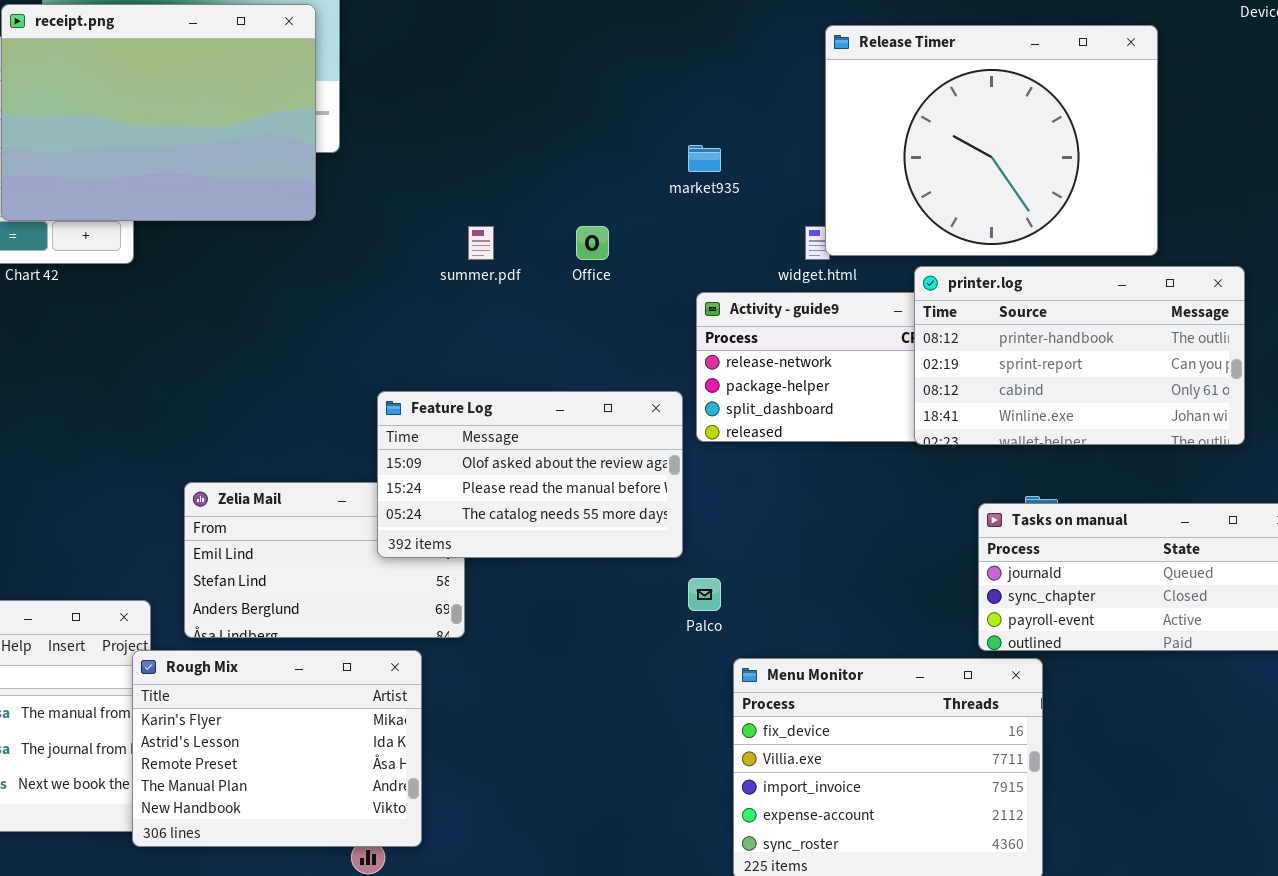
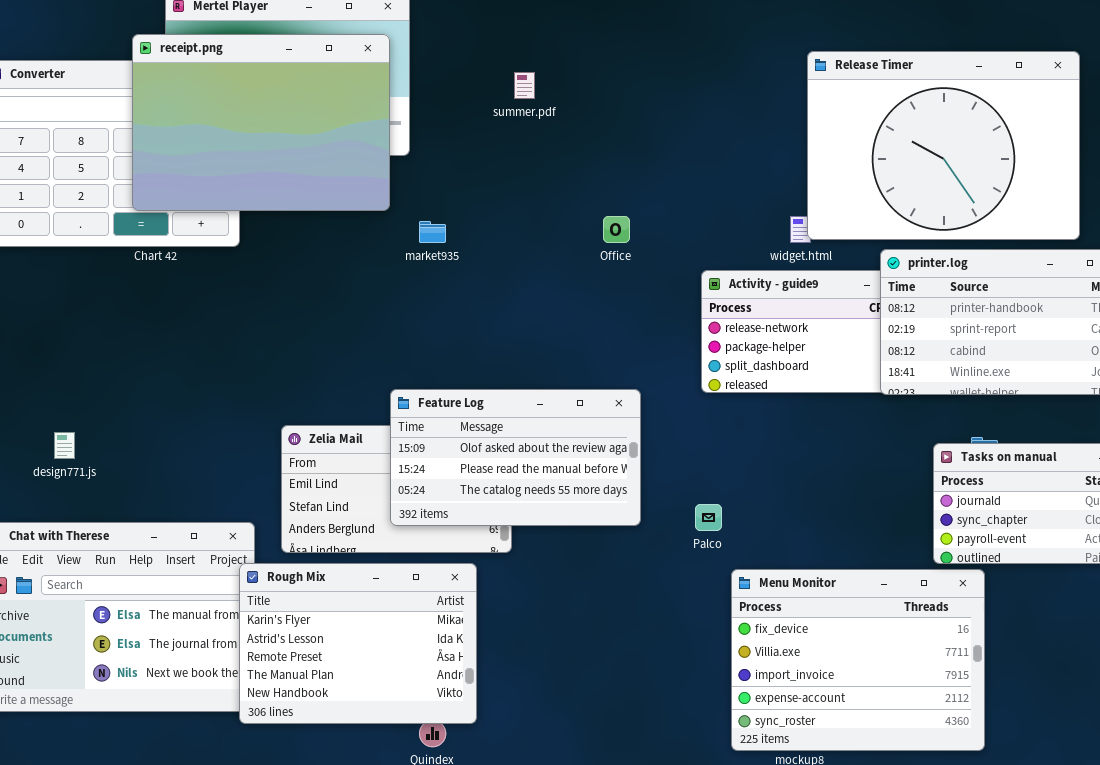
market935: [688,145,721,172] -> [419,221,446,243], moved
summer.pdf: [468,226,494,260] -> [514,72,535,99], moved
Feature Log: [377,391,683,558] -> [390,389,641,526], moved

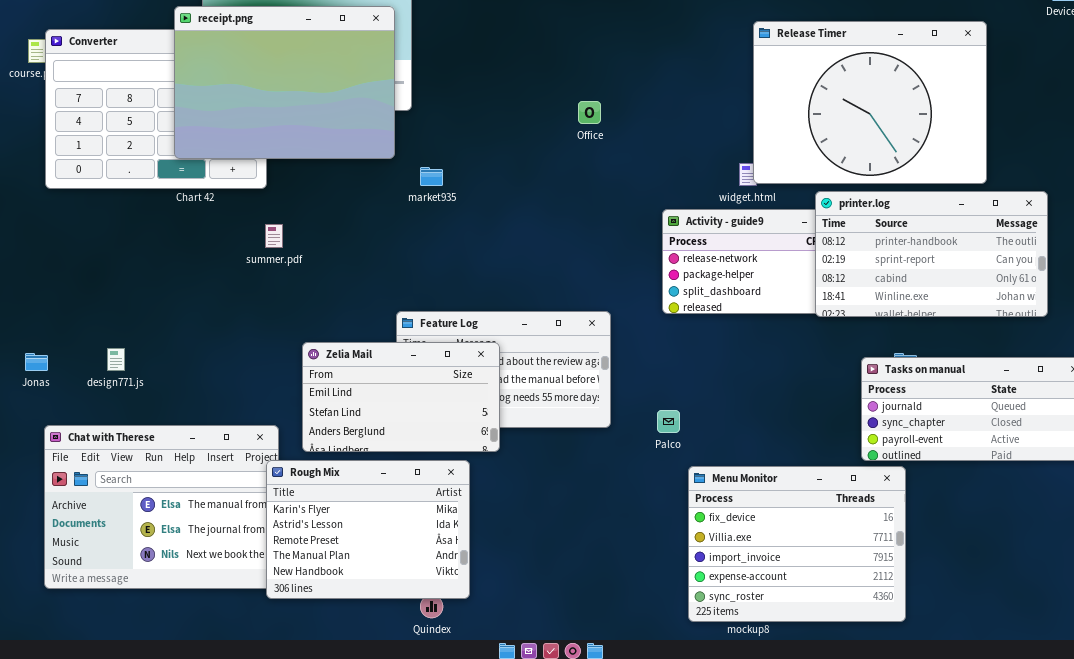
summer.pdf: [514,72,535,99] -> [265,224,283,248], moved
Office: [603,216,630,243] -> [578,101,601,124], moved
Zelia Mail: [281,425,512,553] -> [302,342,500,452], raised

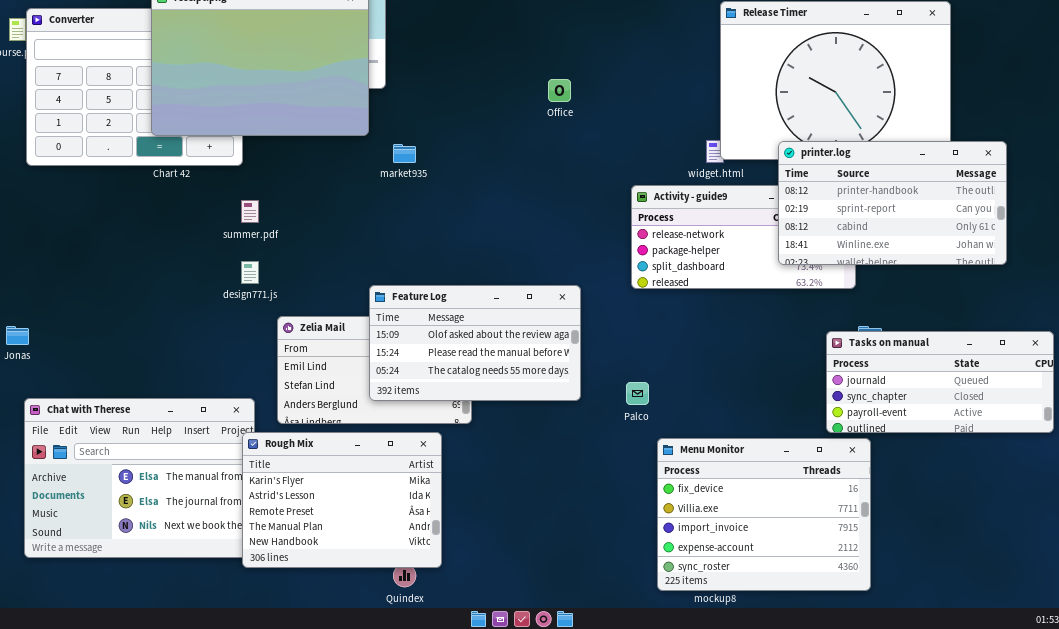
printer.log: [815,191,1048,317] -> [778,141,1007,265], moved
Feature Log: [396,311,611,428] -> [369,285,581,401], raised
design771.js: [107,348,125,371] -> [241,261,259,284], moved

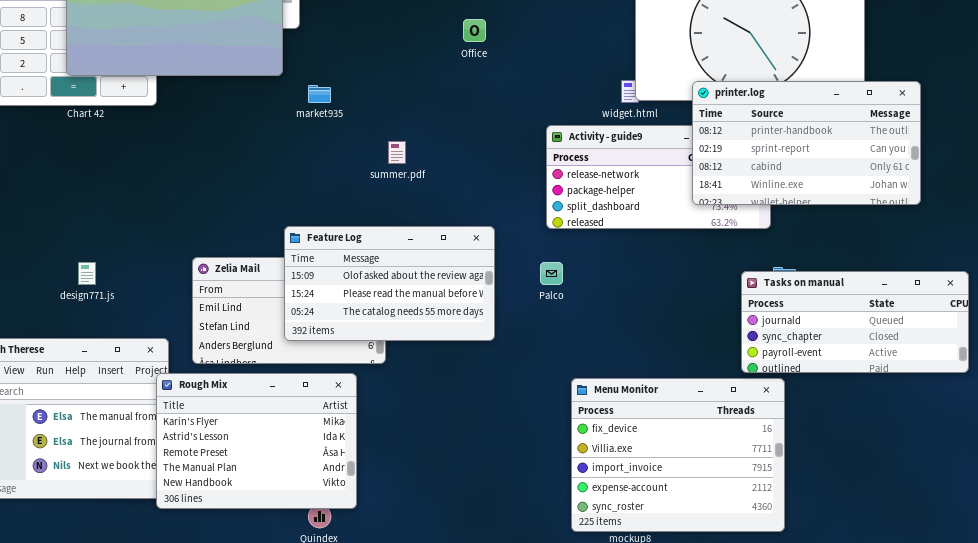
summer.pdf: [241,200,259,223] -> [388,141,406,164], moved
design771.js: [241,261,259,284] -> [78,262,96,285], moved
Palco: [626,382,649,405] -> [540,262,563,285], moved

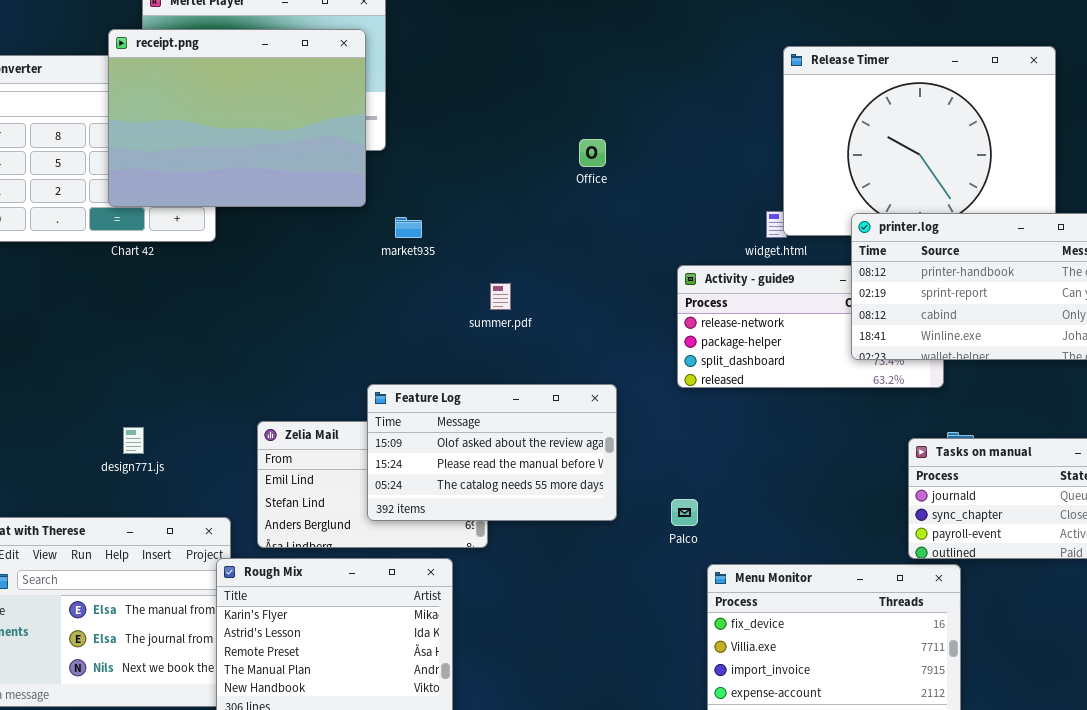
Palco: [540,262,563,285] -> [671,499,698,526], moved

